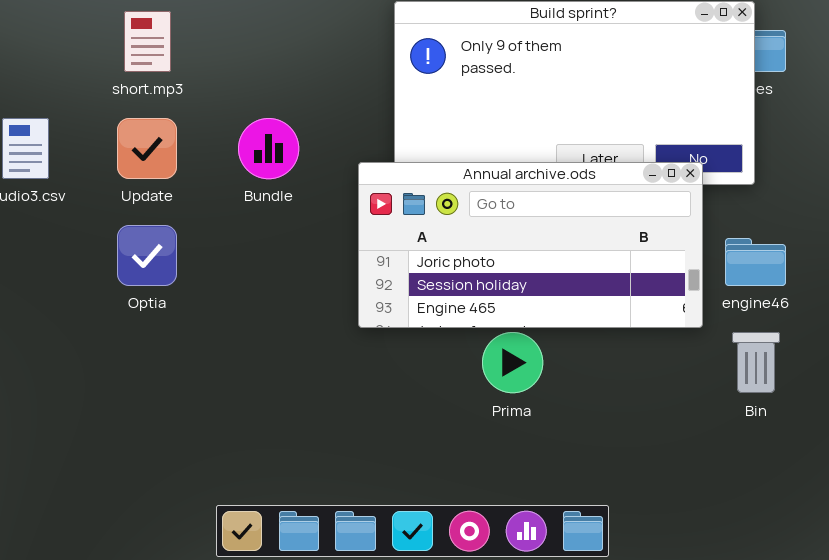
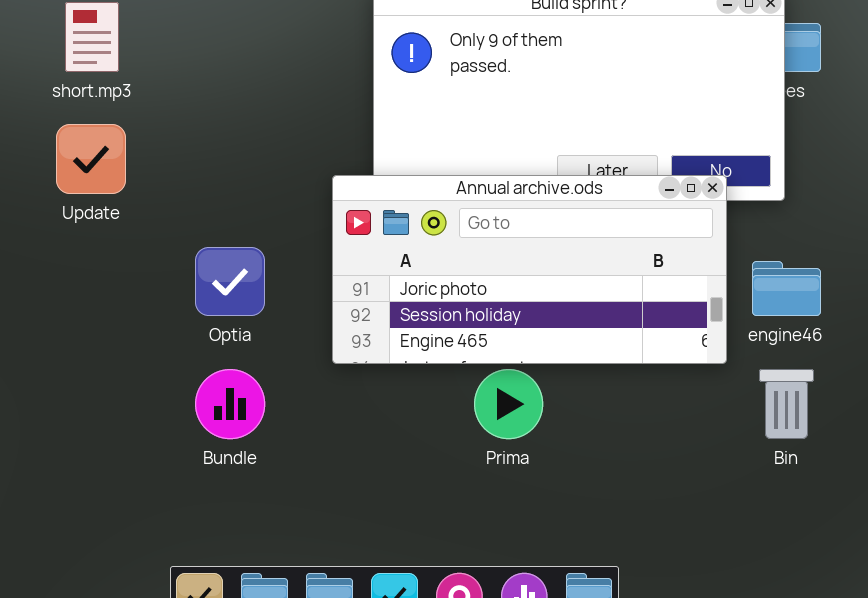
Bundle: [238,118,299,179] -> [195,369,265,439], moved
Optia: [117,225,177,286] -> [195,247,265,316], moved

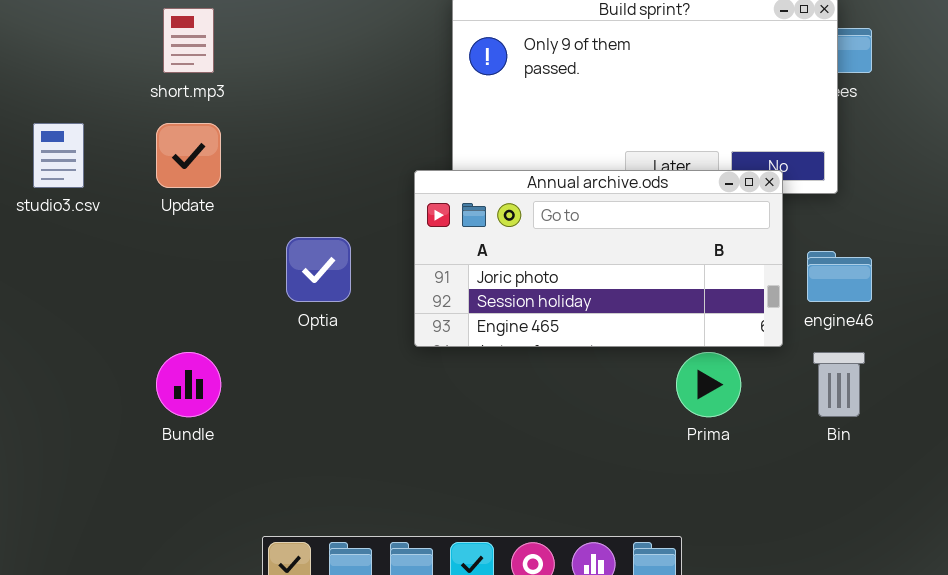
Bundle: [195,369,265,439] -> [156,352,221,417], moved
Prima: [474,369,543,439] -> [676,352,741,417], moved

